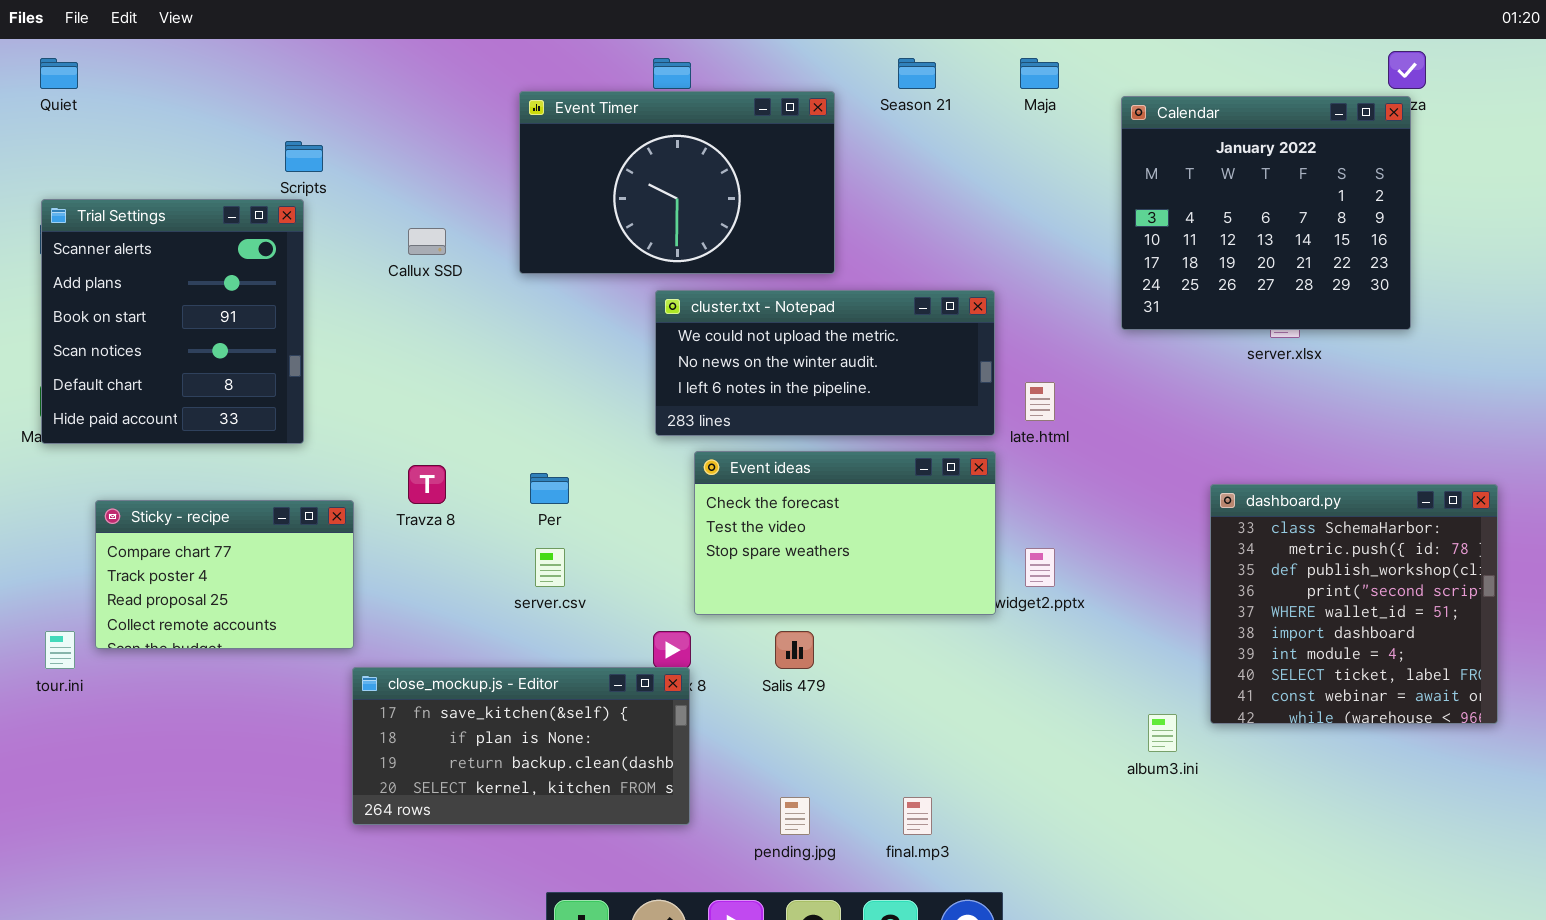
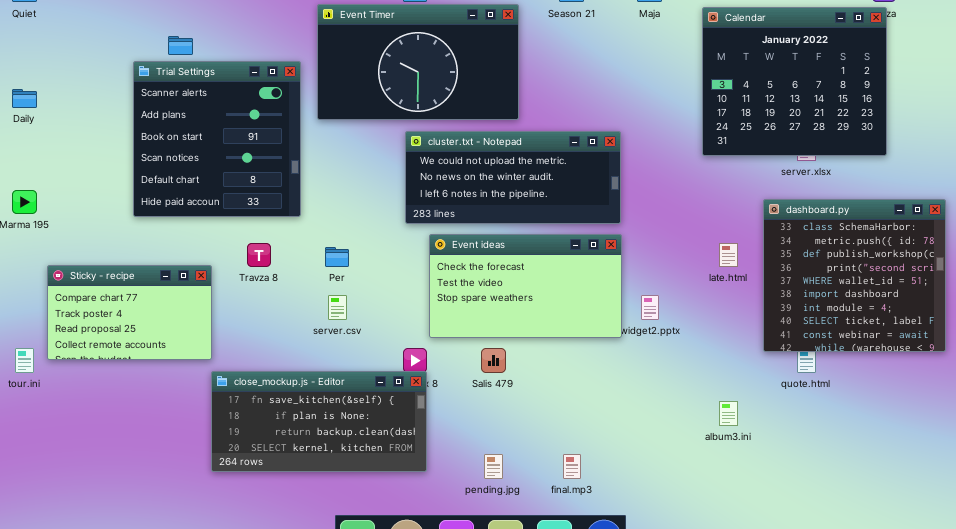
Trial Settings: [41,199,304,444] -> [133,61,301,217], moved
late.html: [1025,382,1055,421] -> [719,243,738,267], moved
dashboard.py: [1210,484,1498,724] -> [763,199,946,352], moved

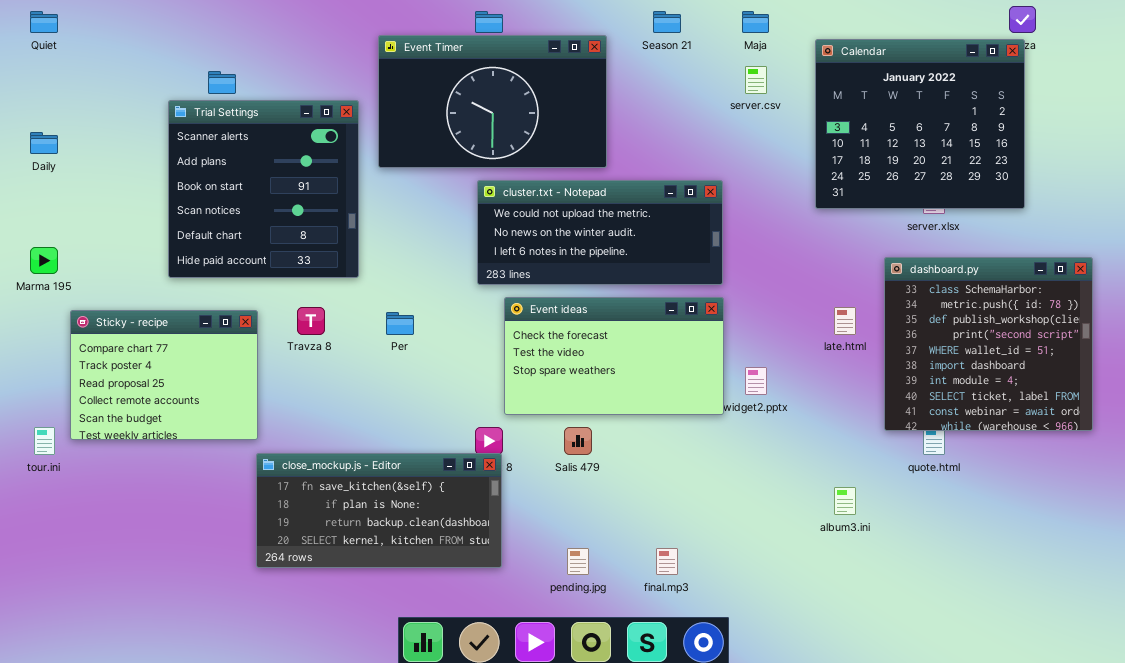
Sticky - recipe: [47,265,212,360] -> [70,310,258,440], resized
server.csv: [328,295,347,320] -> [745,66,767,94], moved

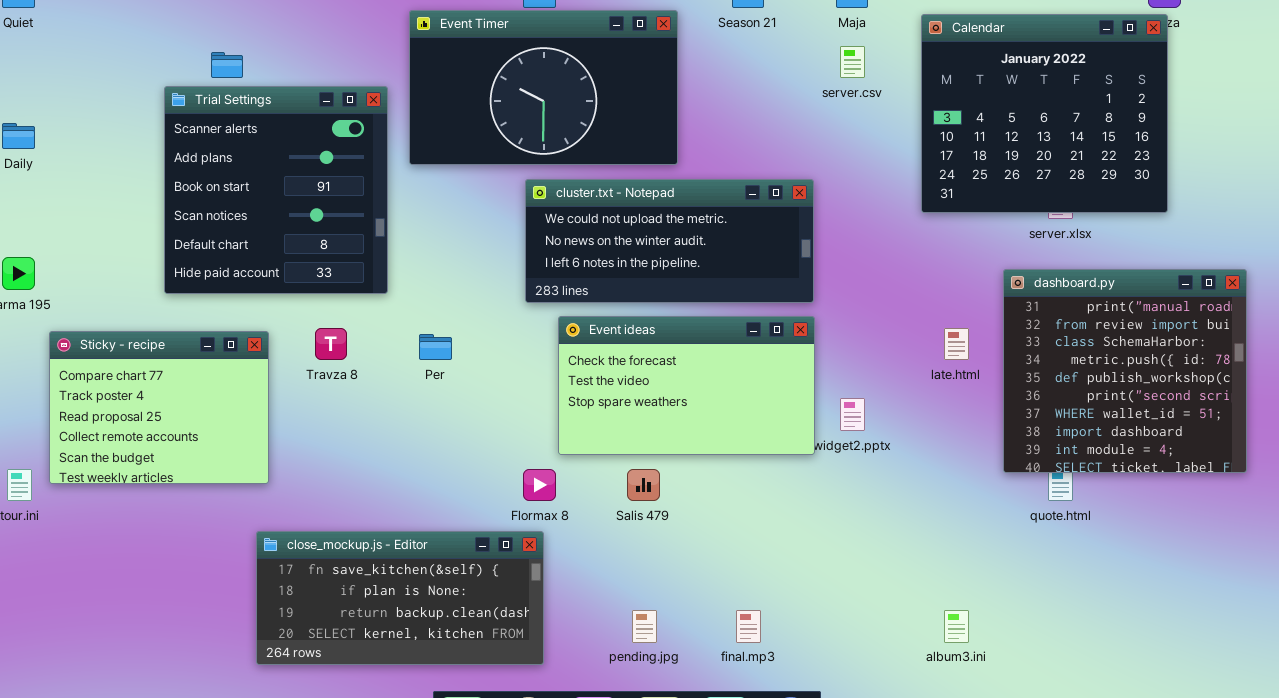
dashboard.py: [884,257,1093,431] -> [1003,269,1247,473], scrolled up 2 rows
close_mockup.js - Editor: [256,453,502,568] -> [256,531,544,665], moved
album3.ini: [834,487,856,515] -> [944,610,969,643], moved

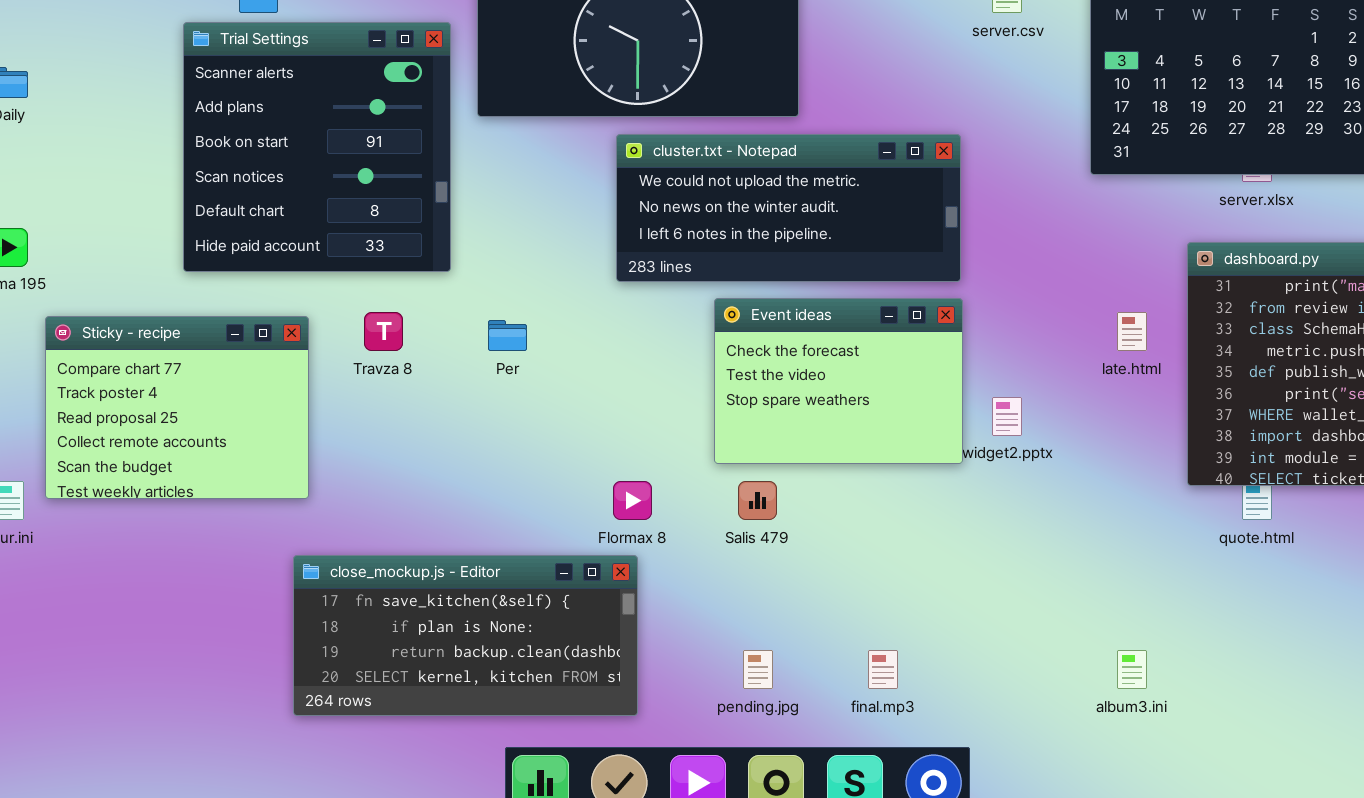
Event ideas: [558,316,815,455] -> [714,298,963,464], resized

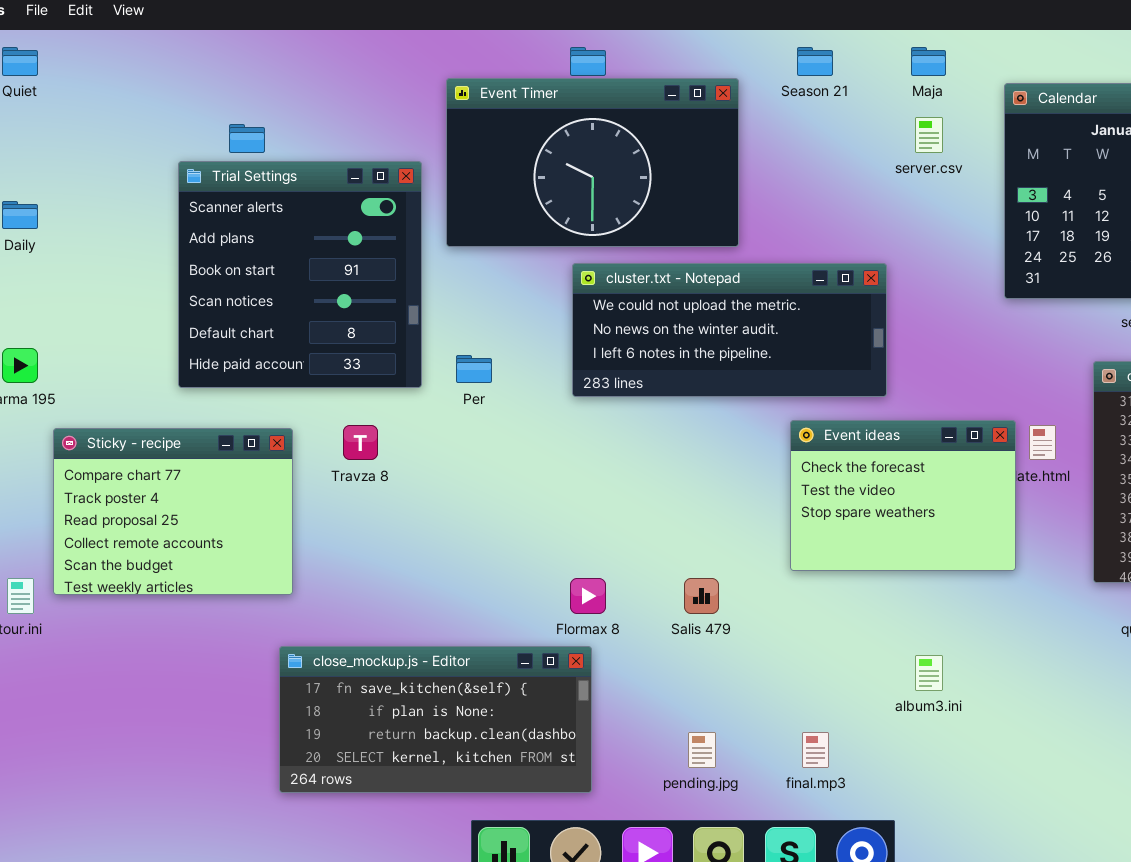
Event ideas: [714,298,963,464] -> [790,420,1016,571], moved
Per: [488,320,527,351] -> [456,355,492,383], moved
album3.ini: [1117,650,1147,689] -> [915,655,943,691], moved

